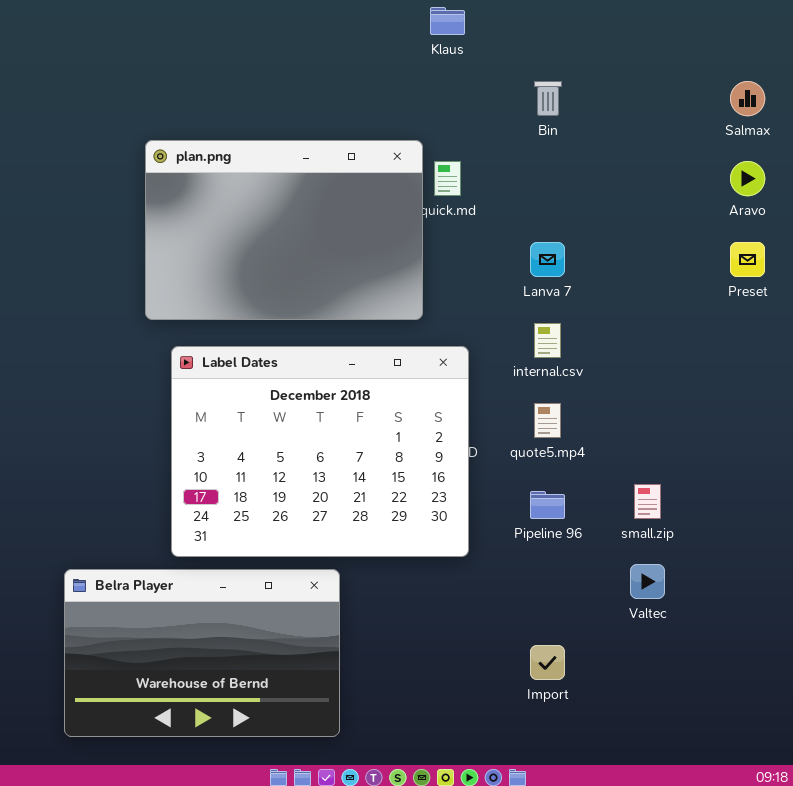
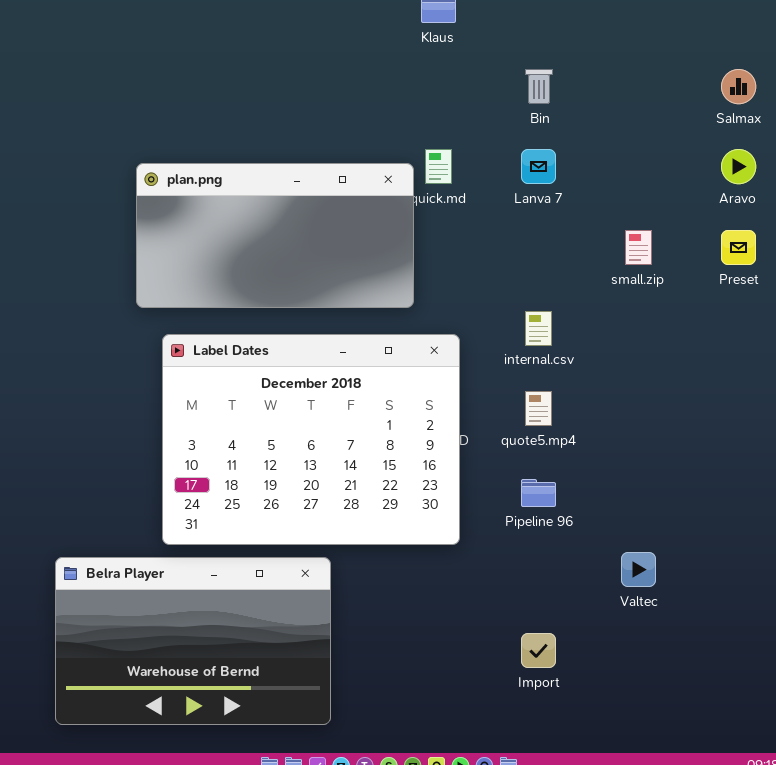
plan.png: [145,140,423,320] -> [136,163,414,308], resized
Lanva 7: [530,242,565,277] -> [521,149,556,184], moved
small.zip: [634,484,661,519] -> [625,230,652,265], moved

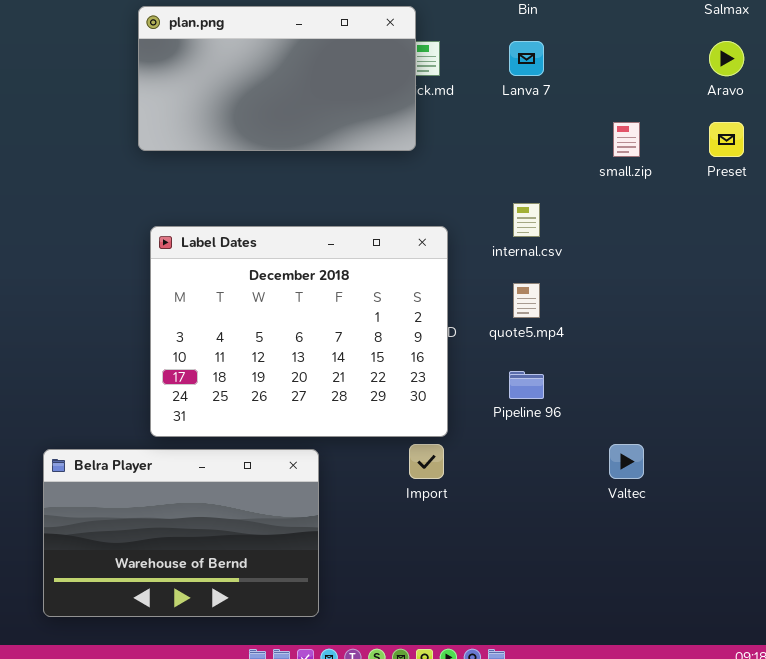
plan.png: [136,163,414,308] -> [138,6,416,151], moved
Import: [521,633,556,668] -> [409,444,444,479], moved

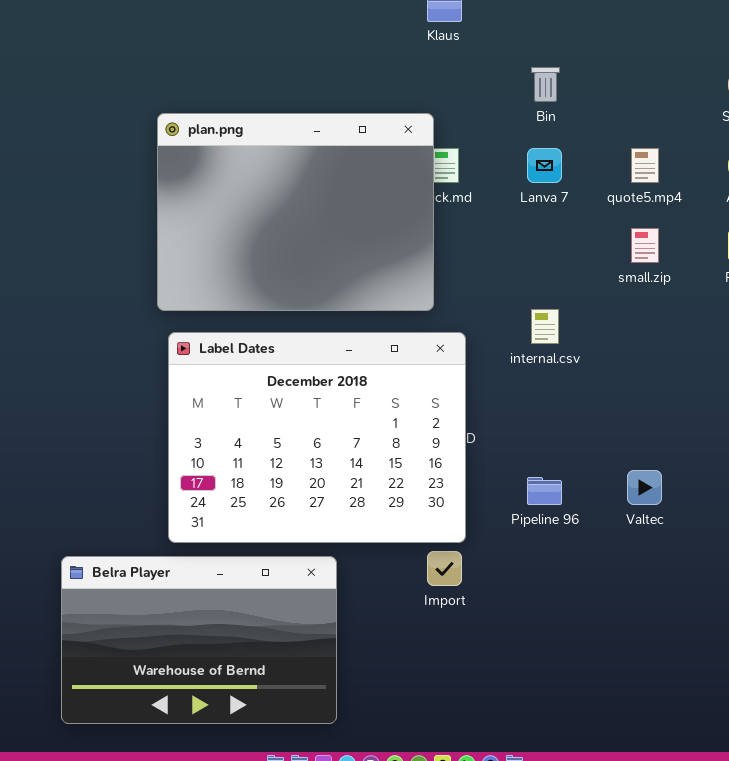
plan.png: [138,6,416,151] -> [157,113,434,311], resized
quote5.mp4: [513,283,540,318] -> [631,148,659,183], moved
Valtec: [609,444,644,479] -> [627,470,662,505], moved

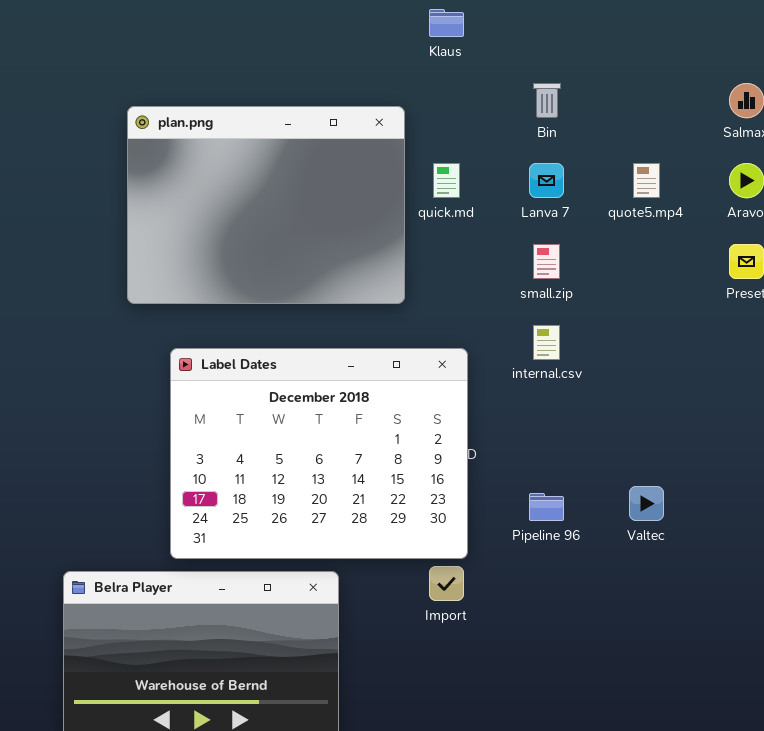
plan.png: [157,113,434,311] -> [127,106,405,304], moved
small.zip: [631,228,659,263] -> [533,244,560,279], moved

